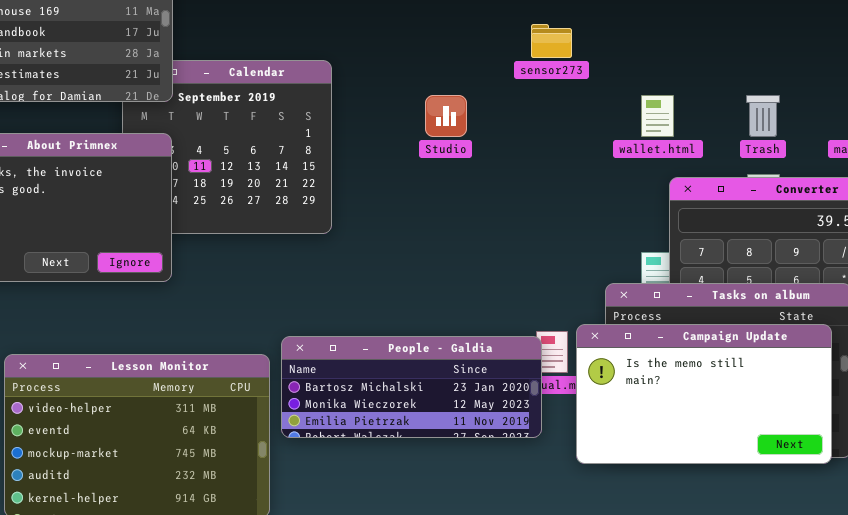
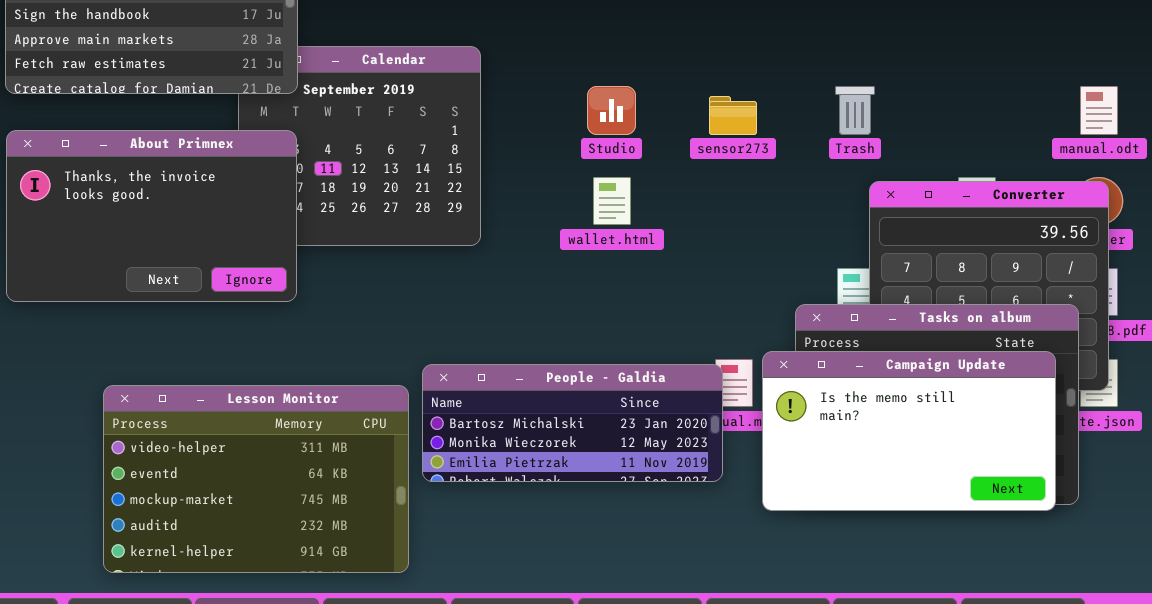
sensor273: [531,24,572,58] -> [709,96,757,135], moved
wallet.html: [641,95,674,137] -> [593,177,631,225], moved
Trash: [746,95,780,137] -> [835,86,875,135], moved

